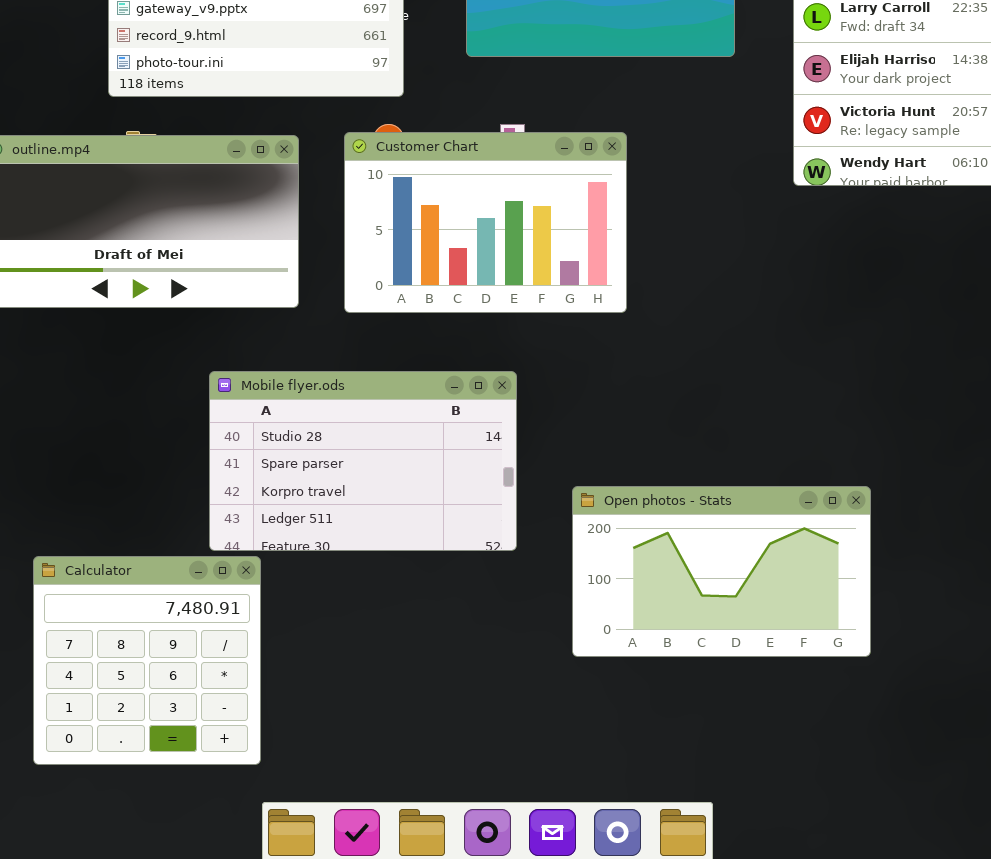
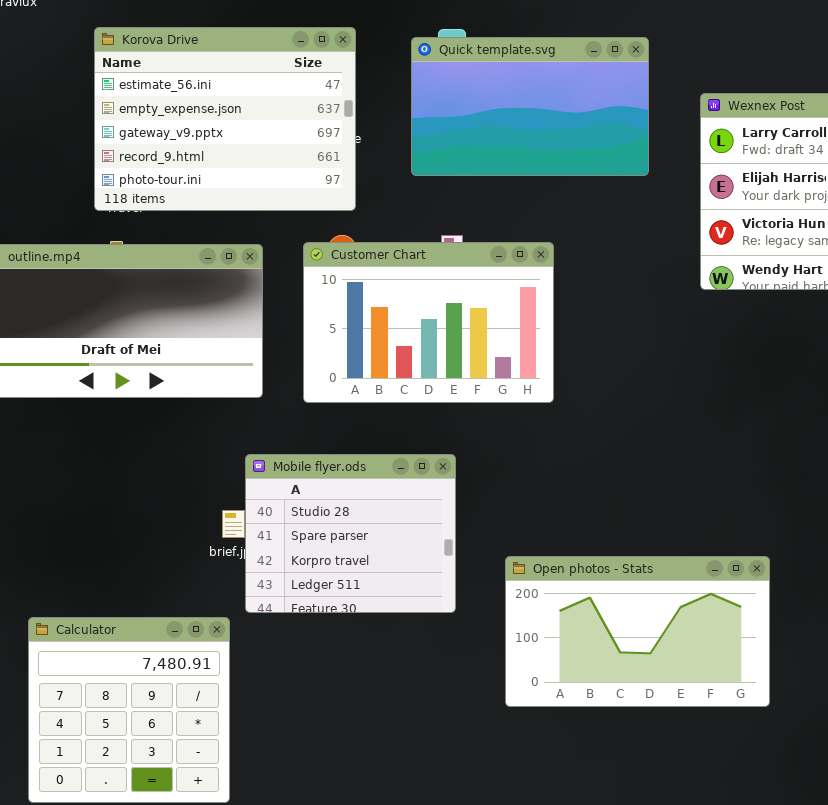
Mobile flyer.ods: [209,371,517,551] -> [245,454,456,613], resized

